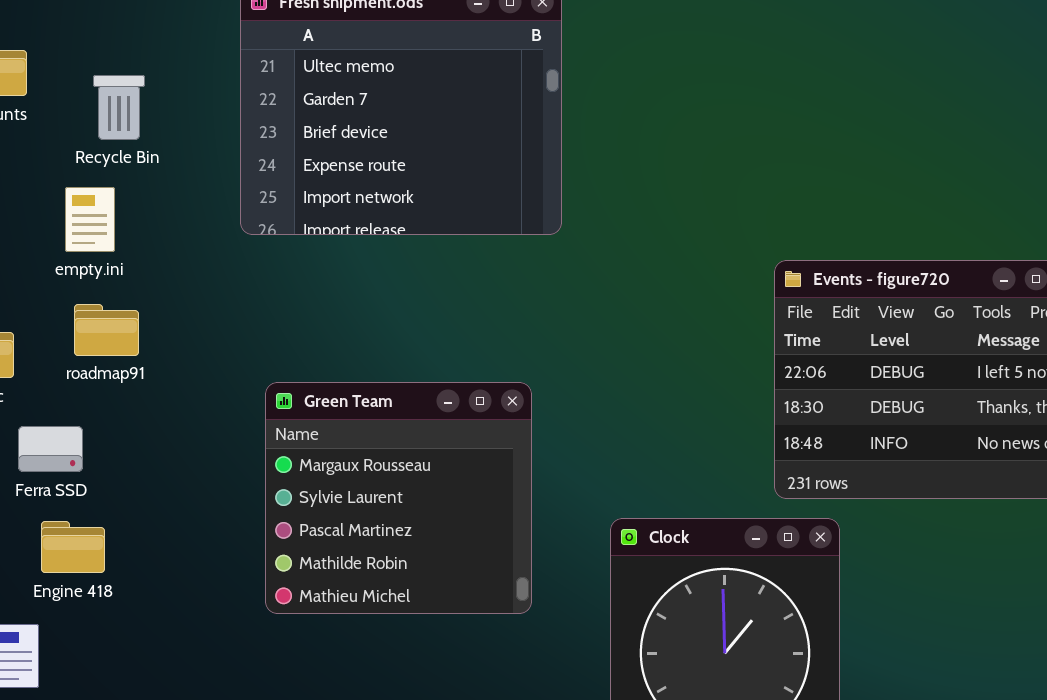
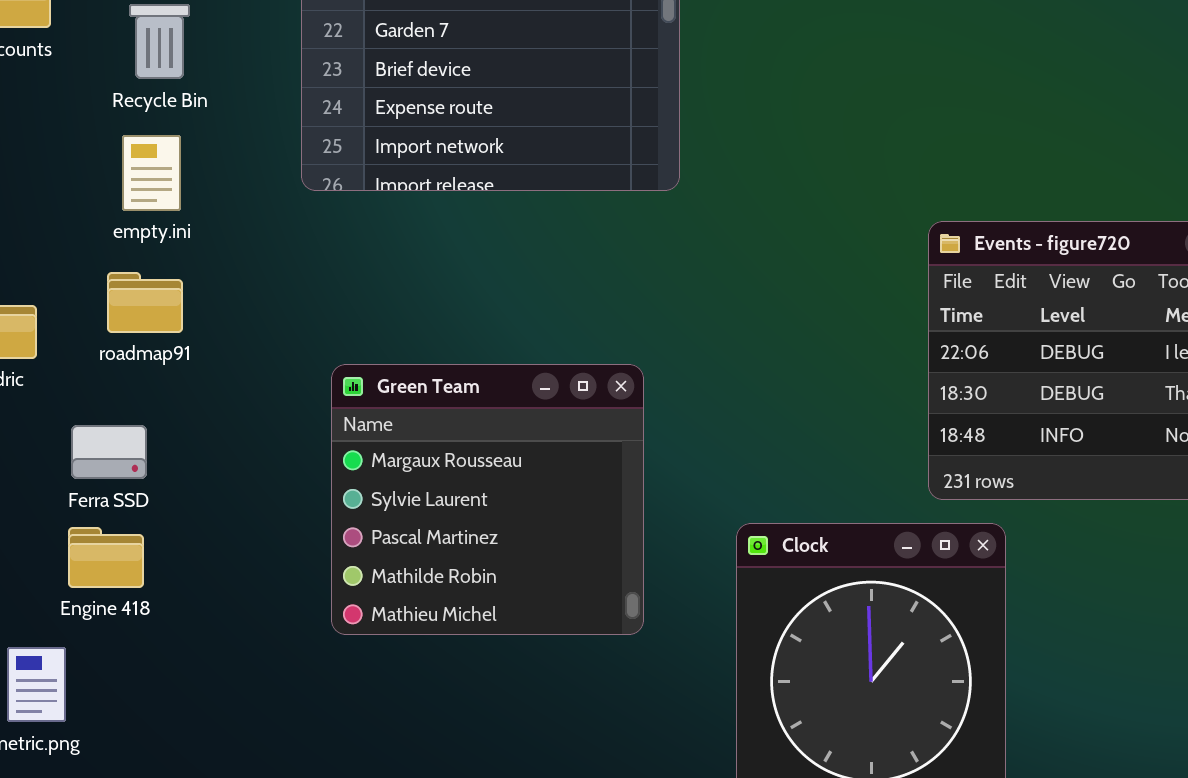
empty.ini: [65,187,115,252] -> [122,135,181,211], moved
Ferra SSD: [18,426,83,472] -> [71,425,147,479], moved

